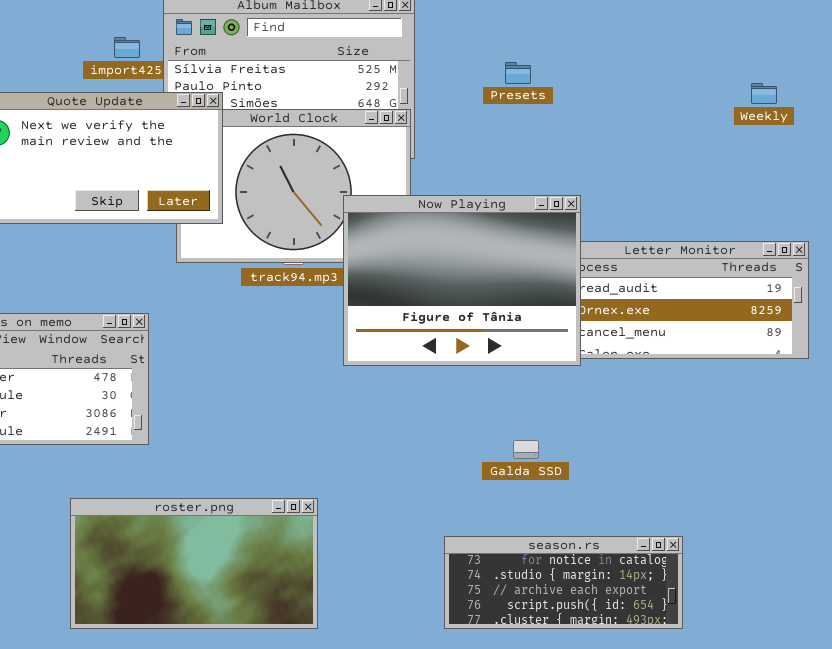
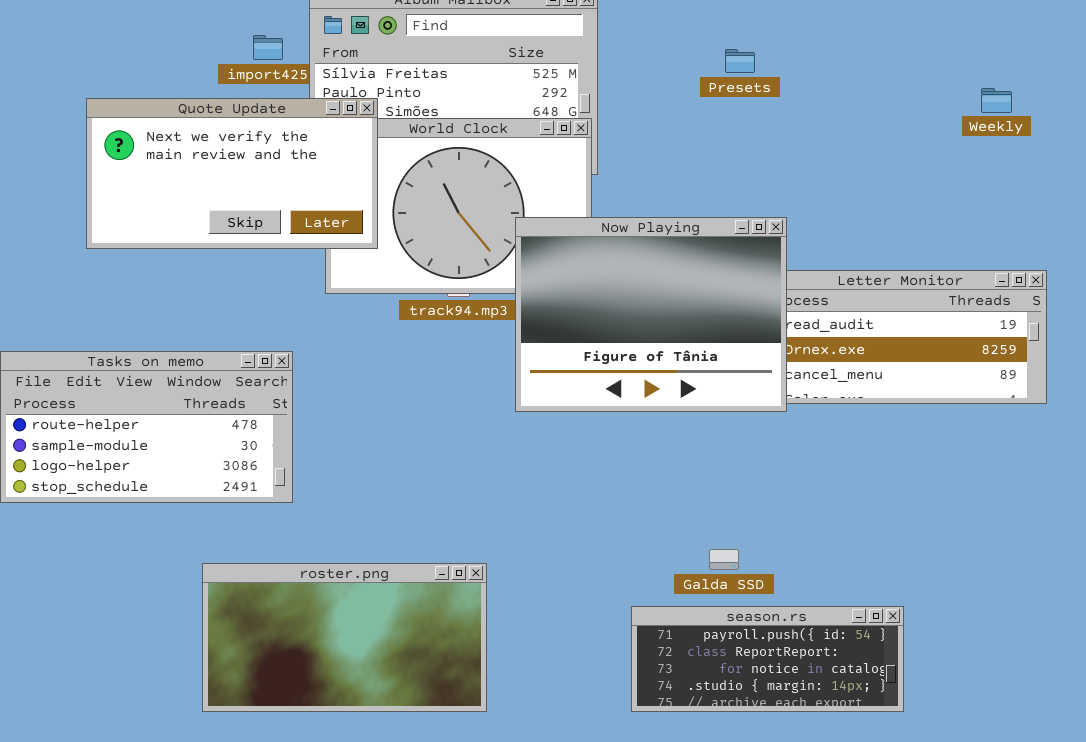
Presets: [505,62,531,84] -> [725,49,755,73], moved
Galda SSD: [513,440,539,459] -> [709,549,739,570], moved
season.rs: [444,536,683,629] -> [631,606,904,712], scrolled up 2 rows

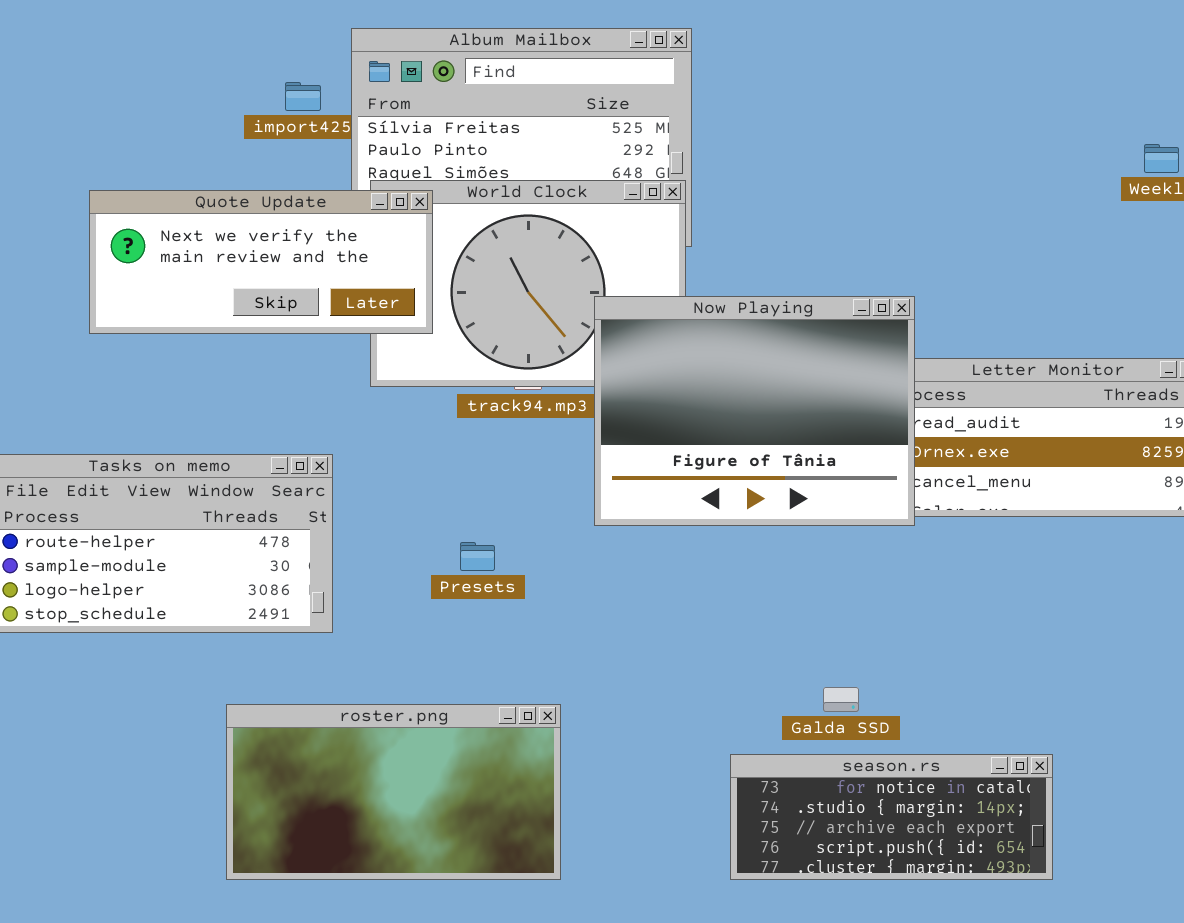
Presets: [725,49,755,73] -> [460,542,495,571], moved
Quote Update: [86,98,378,249] -> [89,190,433,334], resized
season.rs: [631,606,904,712] -> [730,754,1053,880], scrolled down 2 rows

